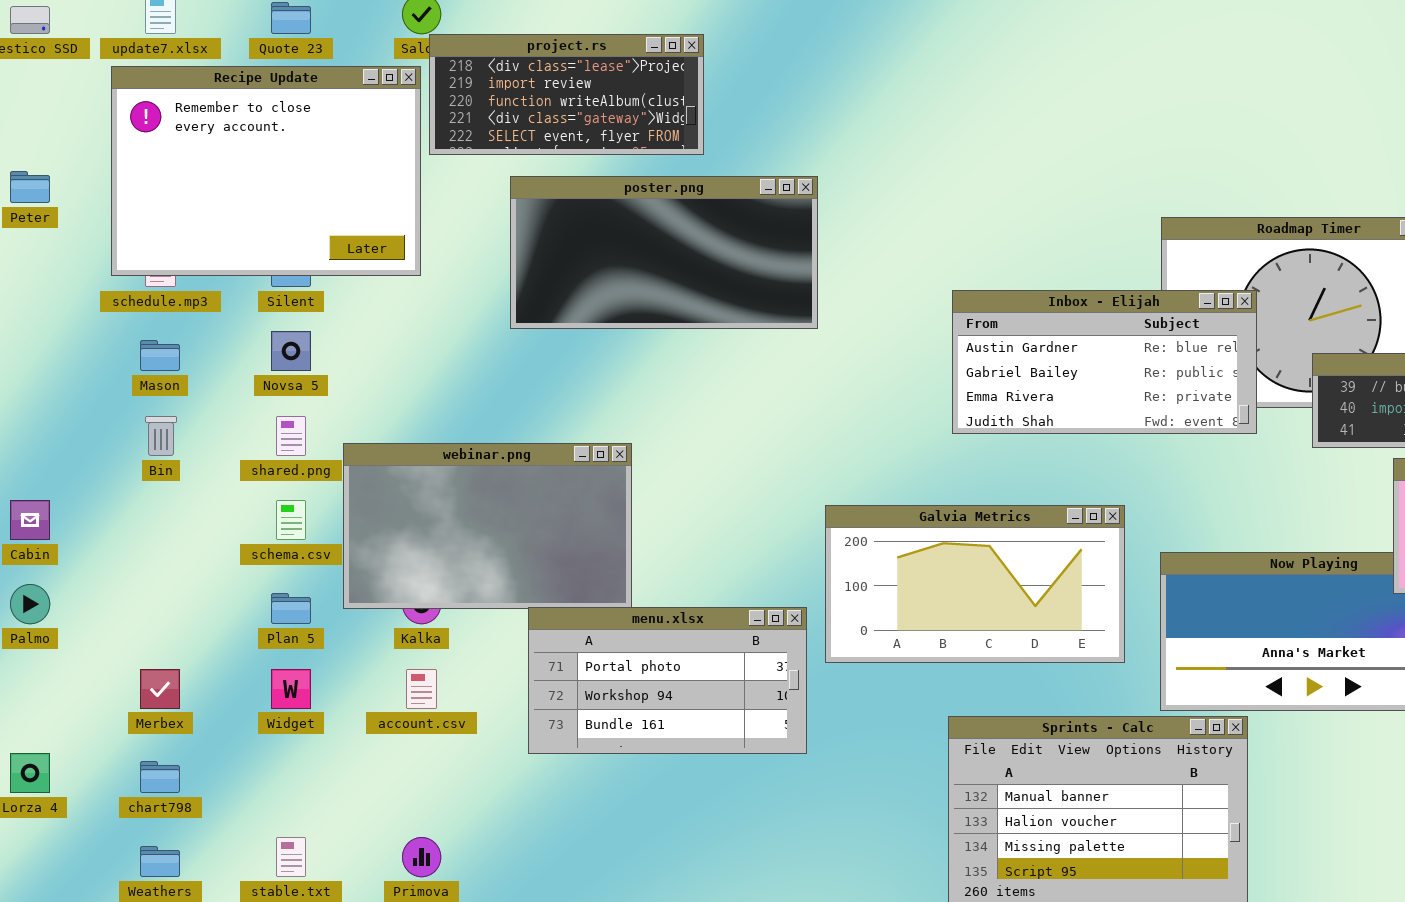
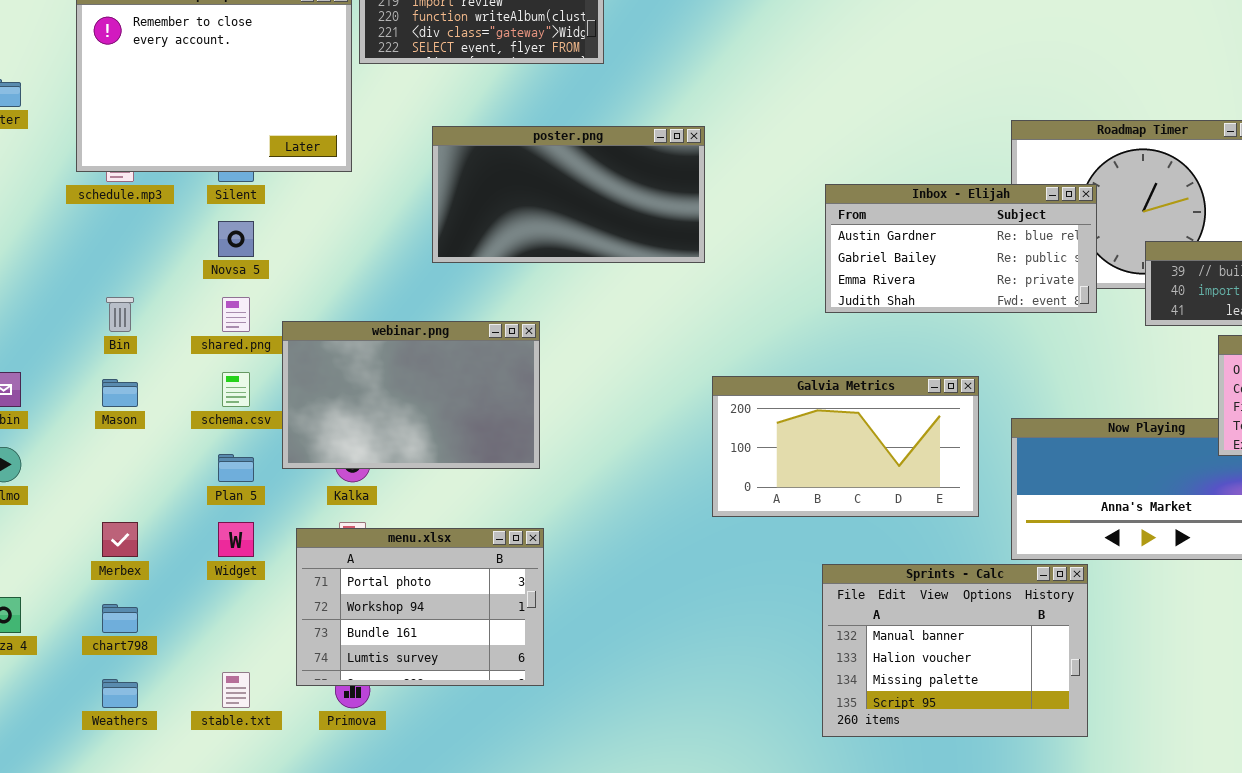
poster.png: [510,176,818,329] -> [432,126,705,263], moved
Mason: [140,340,180,371] -> [102,379,138,407], moved
menu.xlsx: [528,607,807,754] -> [296,528,544,686], moved, resized

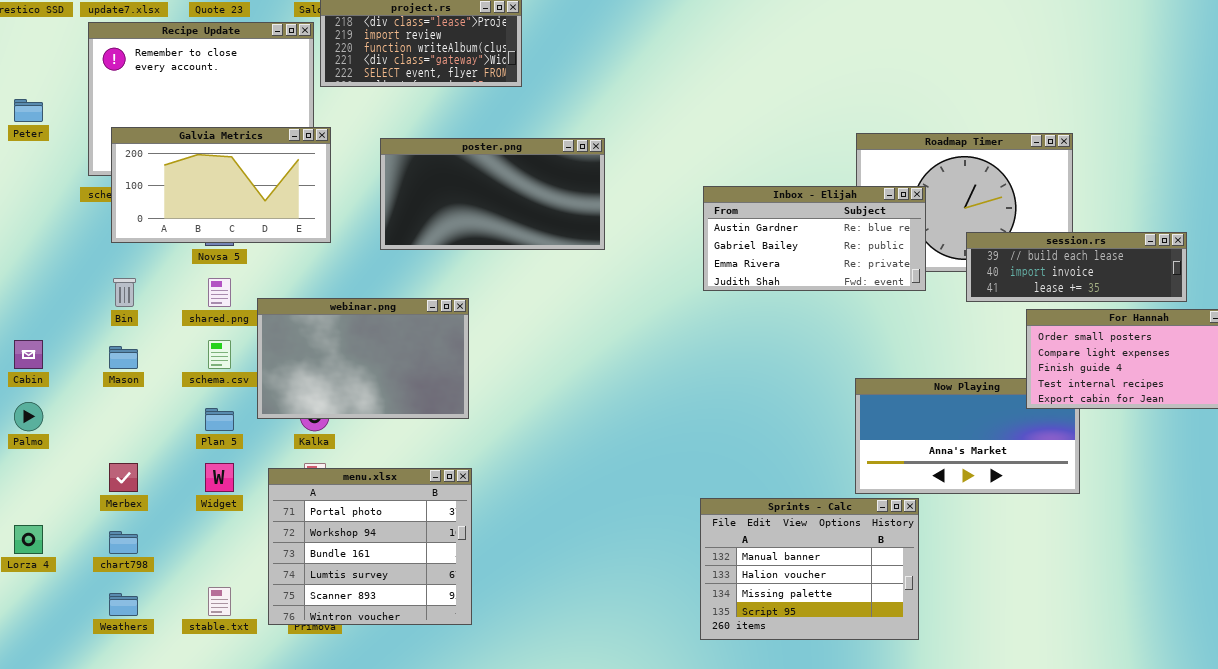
Galvia Metrics: [712,376,979,517] -> [111,127,331,243], moved
menu.xlsx: [296,528,544,686] -> [268,468,472,625], resized

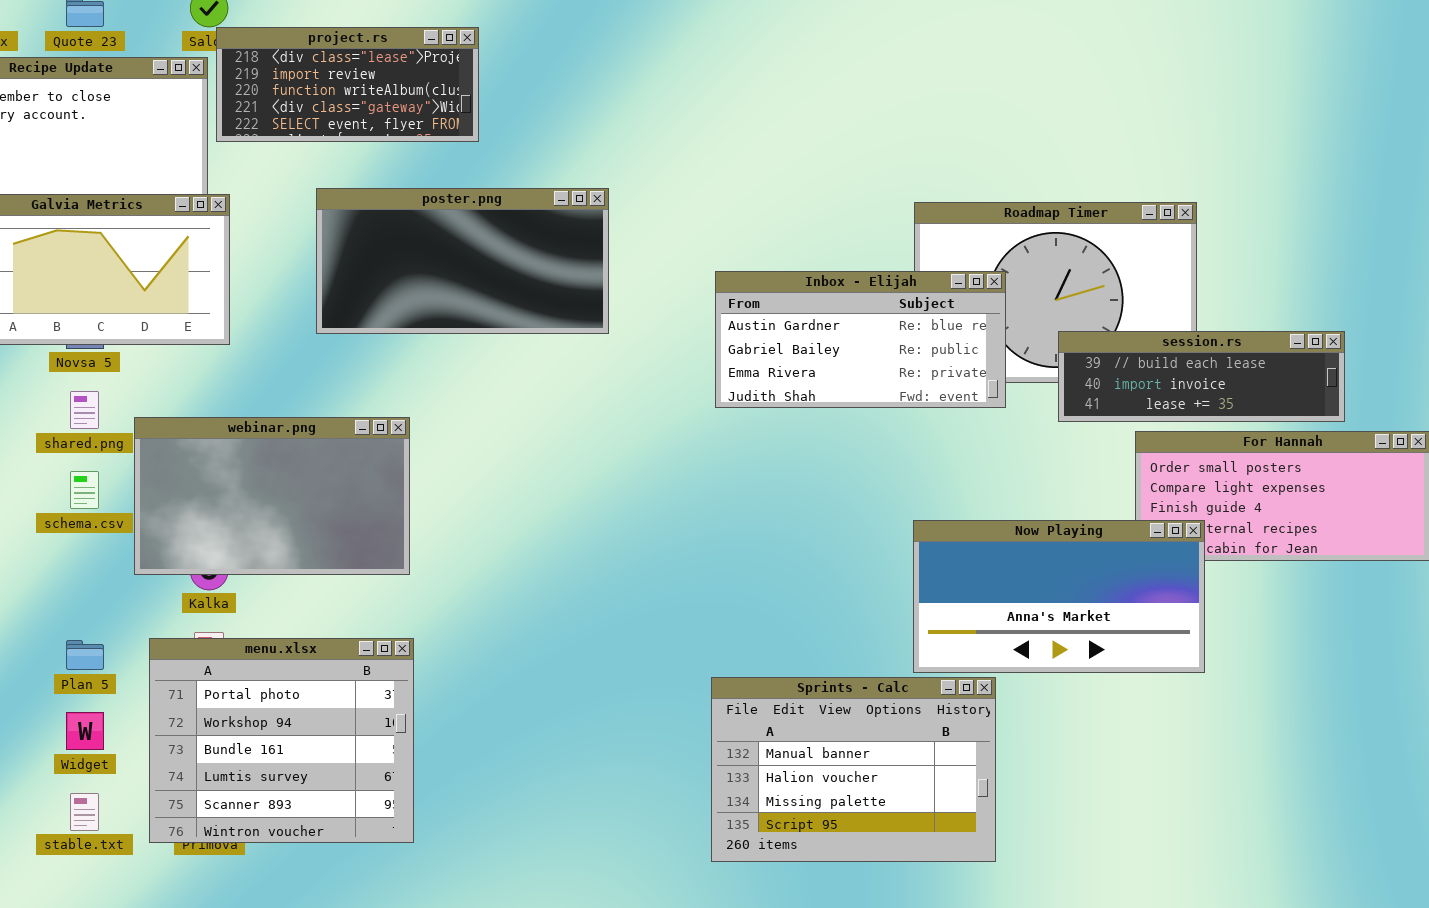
poster.png: [380,138,605,250] -> [316,188,609,334], moved
Now Playing: [855,378,1080,494] -> [913,520,1205,673], raised
Plan 5: [205,408,234,431] -> [66,640,104,670], moved
Widget: [205,463,234,492] -> [66,712,104,750], moved

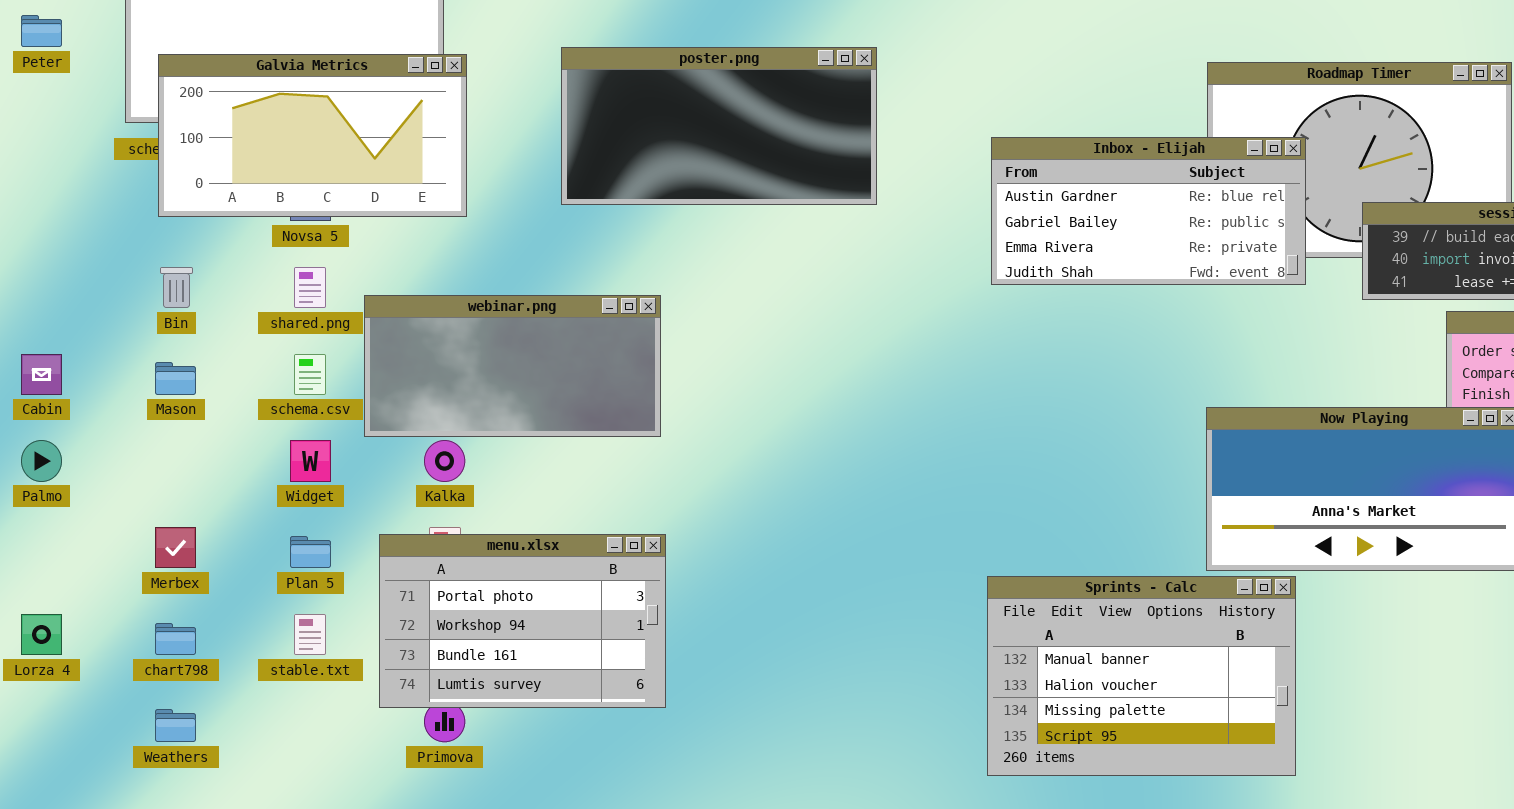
webinar.png: [134,417,410,575] -> [364,295,661,437], resized
menu.xlsx: [149,638,414,843] -> [379,534,666,708], resized
Widget: [66,712,104,750] -> [290,440,331,482], moved
stable.txt: [70,793,99,831] -> [294,614,326,655], moved

